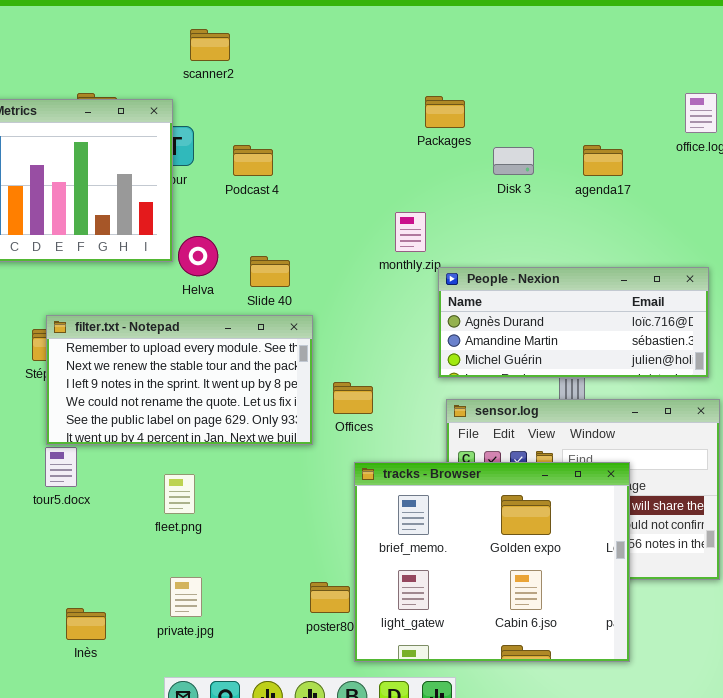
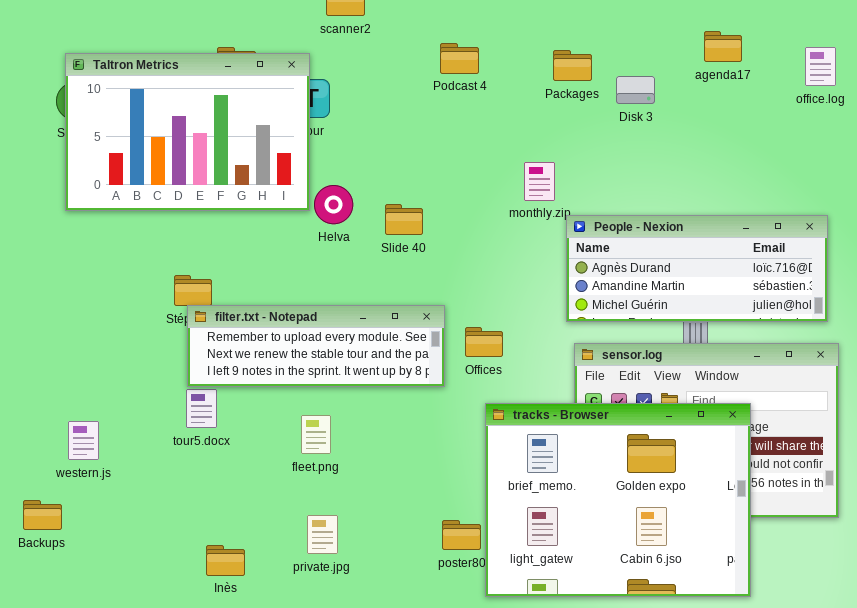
Podcast 4: [233,145,273,176] -> [440,43,479,74], moved
agenda17: [583,145,623,176] -> [704,31,742,62], moved
Disk 3: [493,147,534,175] -> [616,76,655,104], moved
filter.txt - Notepad: [46,315,313,445] -> [187,305,445,387], resized

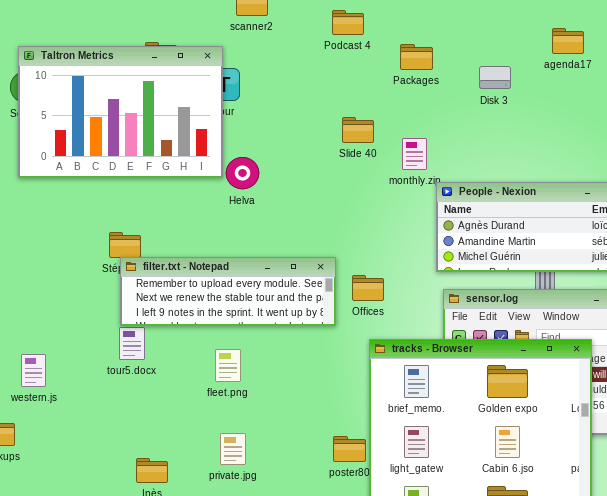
Podcast 4: [440,43,479,74] -> [332,10,364,35], moved
Packages: [553,50,592,81] -> [400,44,433,70], moved
Slide 40: [385,204,423,235] -> [342,117,374,143], moved

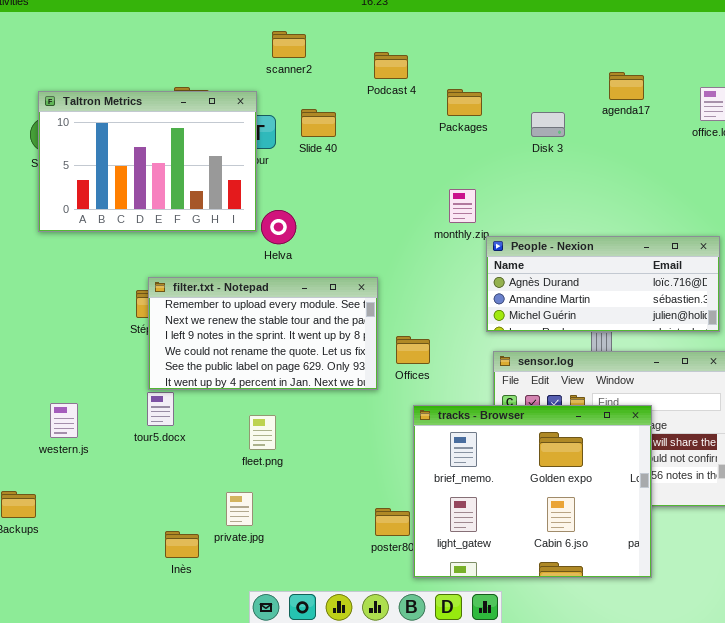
Slide 40: [342,117,374,143] -> [301,109,336,137], moved
filter.txt - Notepad: [120,257,336,326] -> [148,277,378,390], resized
western.js: [21,354,46,387] -> [50,403,78,438], moved
private.jpg: [220,433,246,465] -> [226,492,253,526], moved

